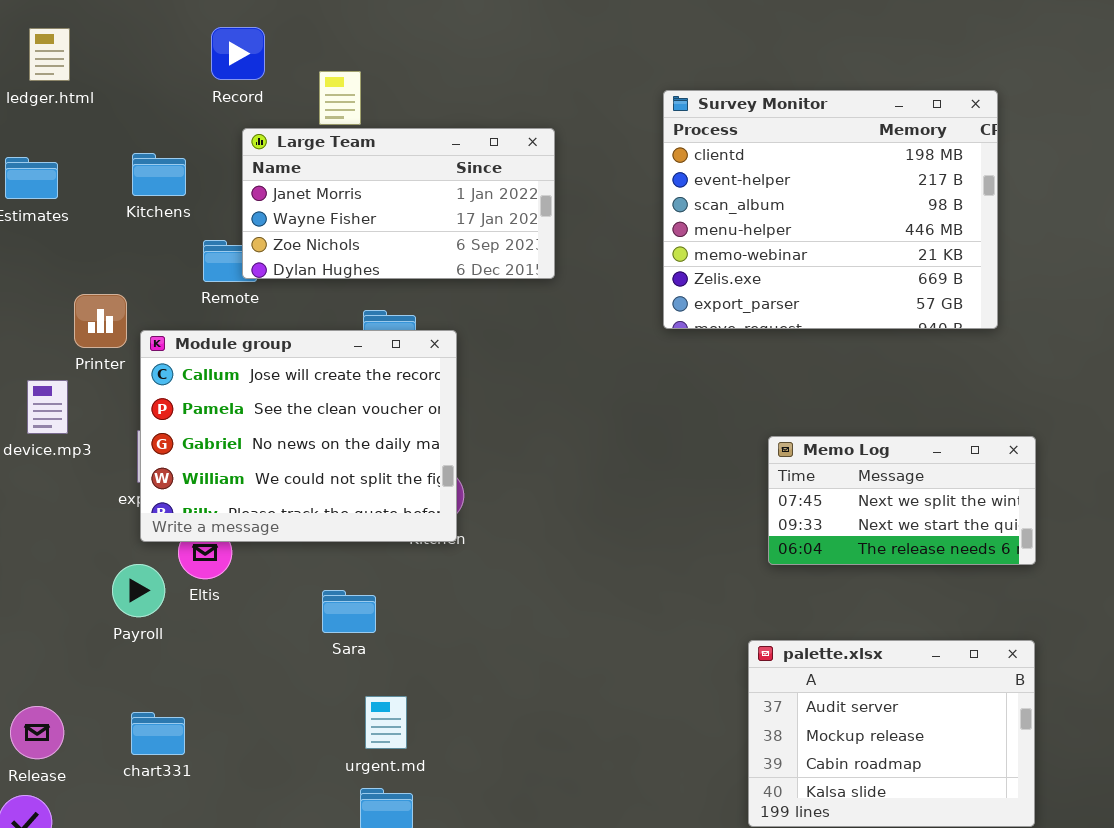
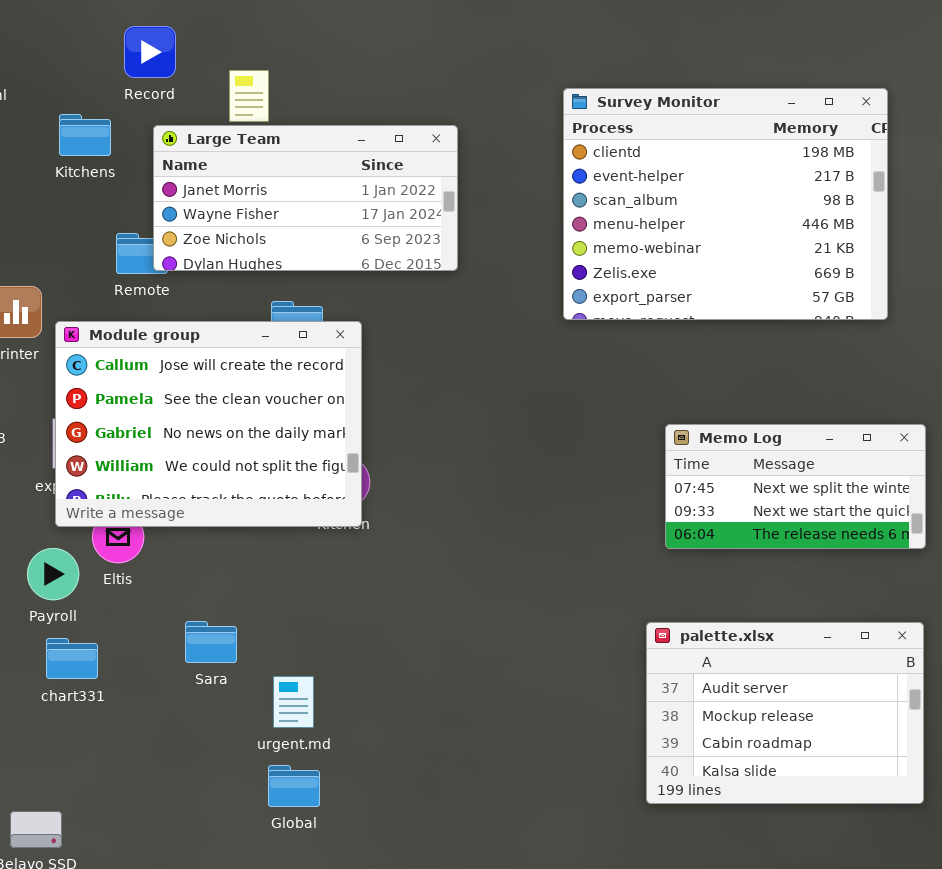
Kitchens: [132,153,186,196] -> [59,114,111,156], moved
Sara: [322,590,376,633] -> [185,621,237,663], moved
chart331: [131,712,185,755] -> [46,638,98,679], moved

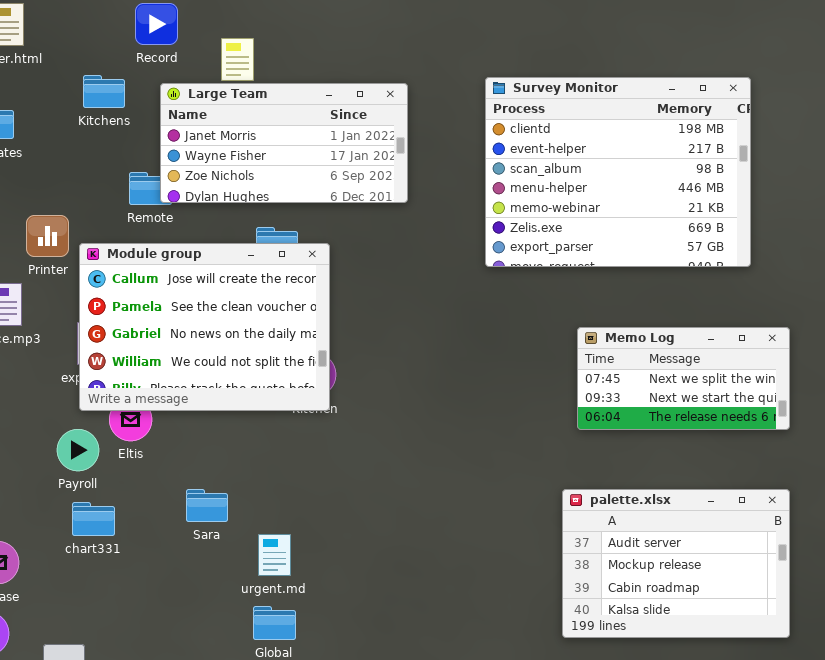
Survey Monitor: [563,88,888,320] -> [485,77,751,267], moved

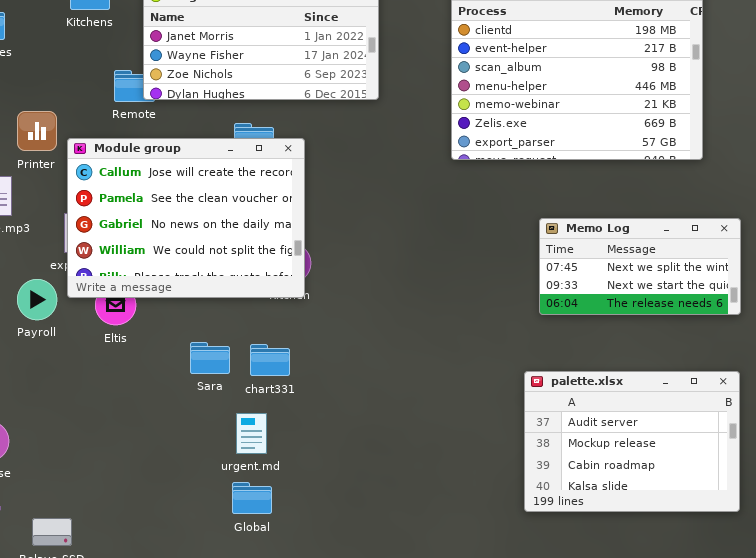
Payroll: [57,429,99,471] -> [17,279,57,320], moved
Sara: [186,489,228,522] -> [190,342,230,374], moved
chart331: [72,502,115,536] -> [250,344,290,376], moved

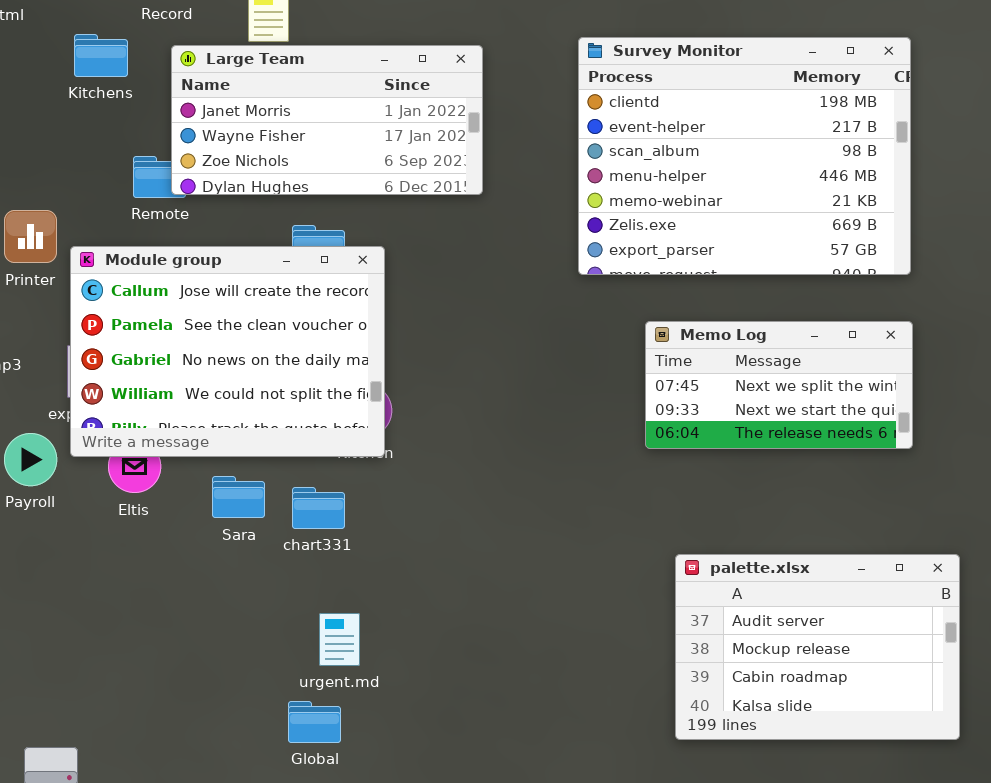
Memo Log: [539,218,741,315] -> [645,321,913,449], moved
Sara: [190,342,230,374] -> [212,476,265,518], moved
chart331: [250,344,290,376] -> [292,487,345,529], moved
urgent.md: [236,413,267,454] -> [319,613,360,666], moved

